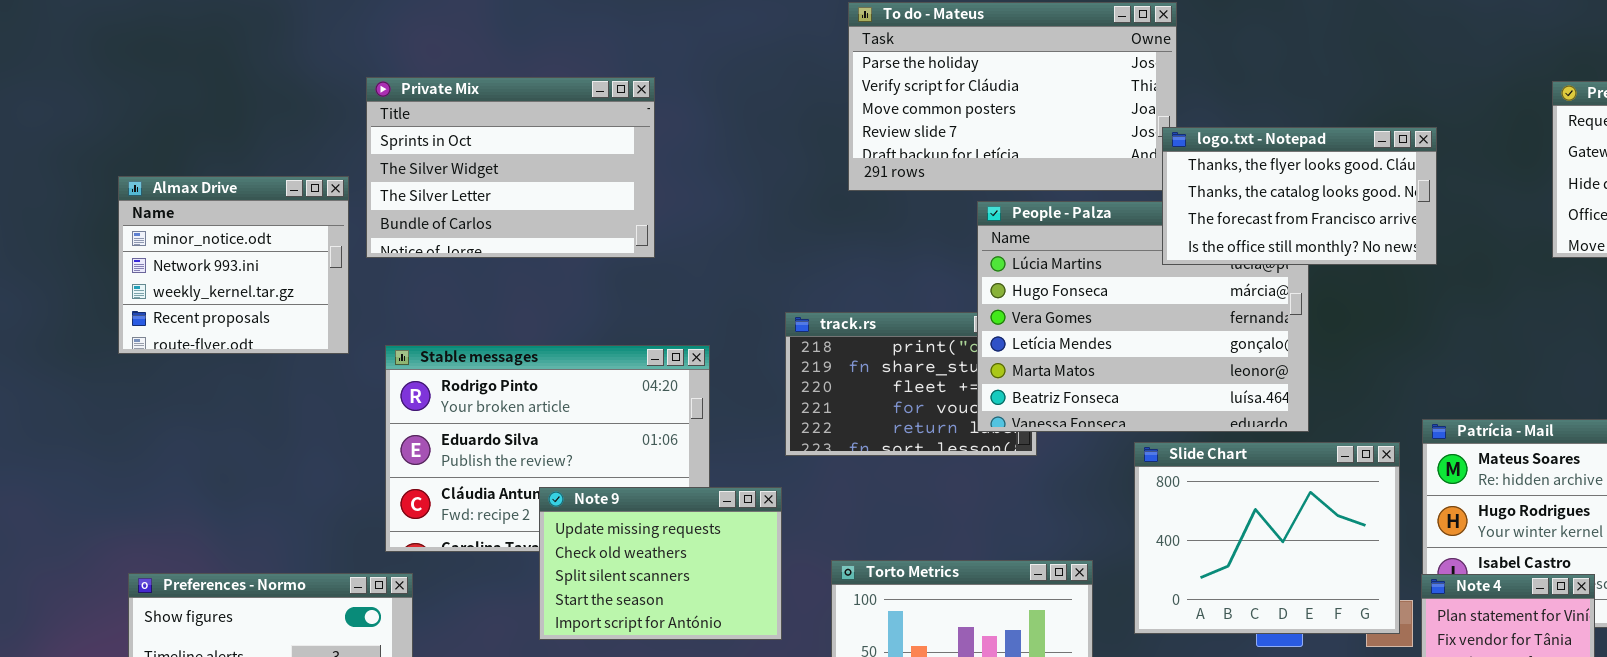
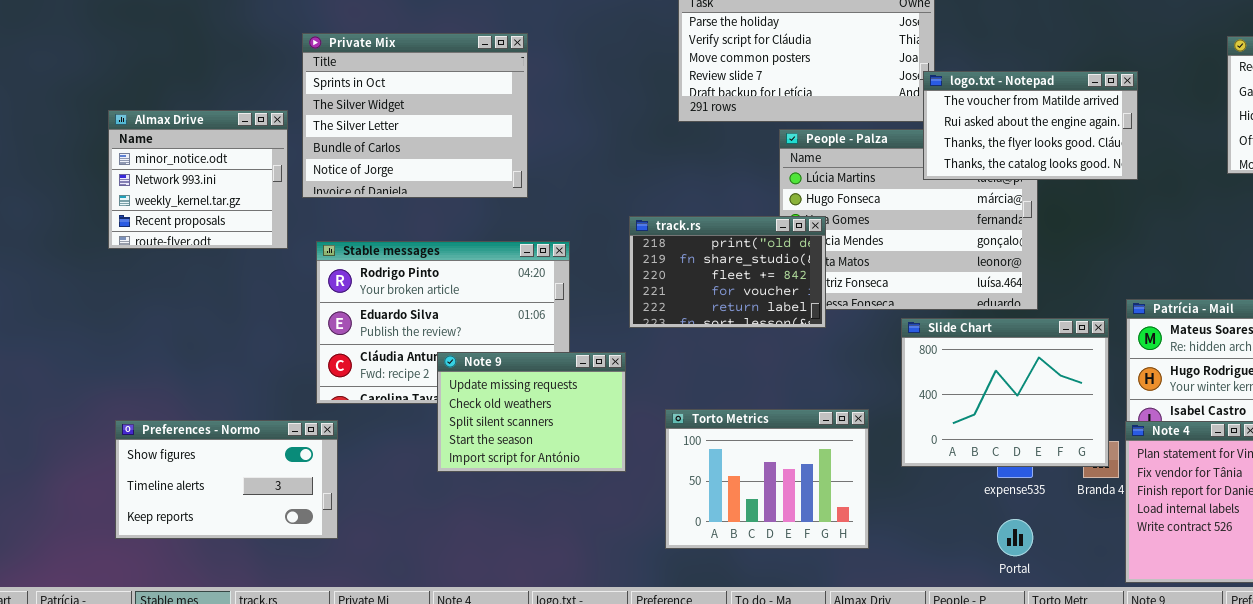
Private Mix: [366,77,655,258] -> [302,33,528,198], resized
logo.txt - Notepad: [1162,127,1437,265] -> [923,71,1138,180], scrolled up 2 rows
track.rs: [785,312,1037,456] -> [629,216,826,328], raised

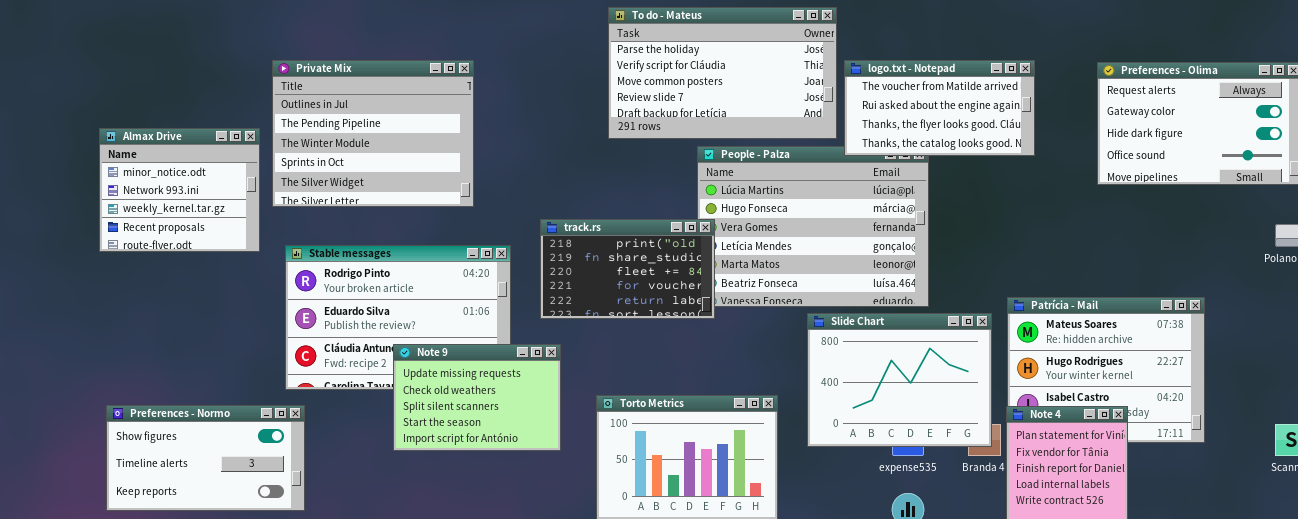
Private Mix: [302,33,528,198] -> [272,60,474,207], scrolled up 3 rows
logo.txt - Notepad: [923,71,1138,180] -> [844,60,1035,156], moved
track.rs: [629,216,826,328] -> [540,219,715,319], moved

